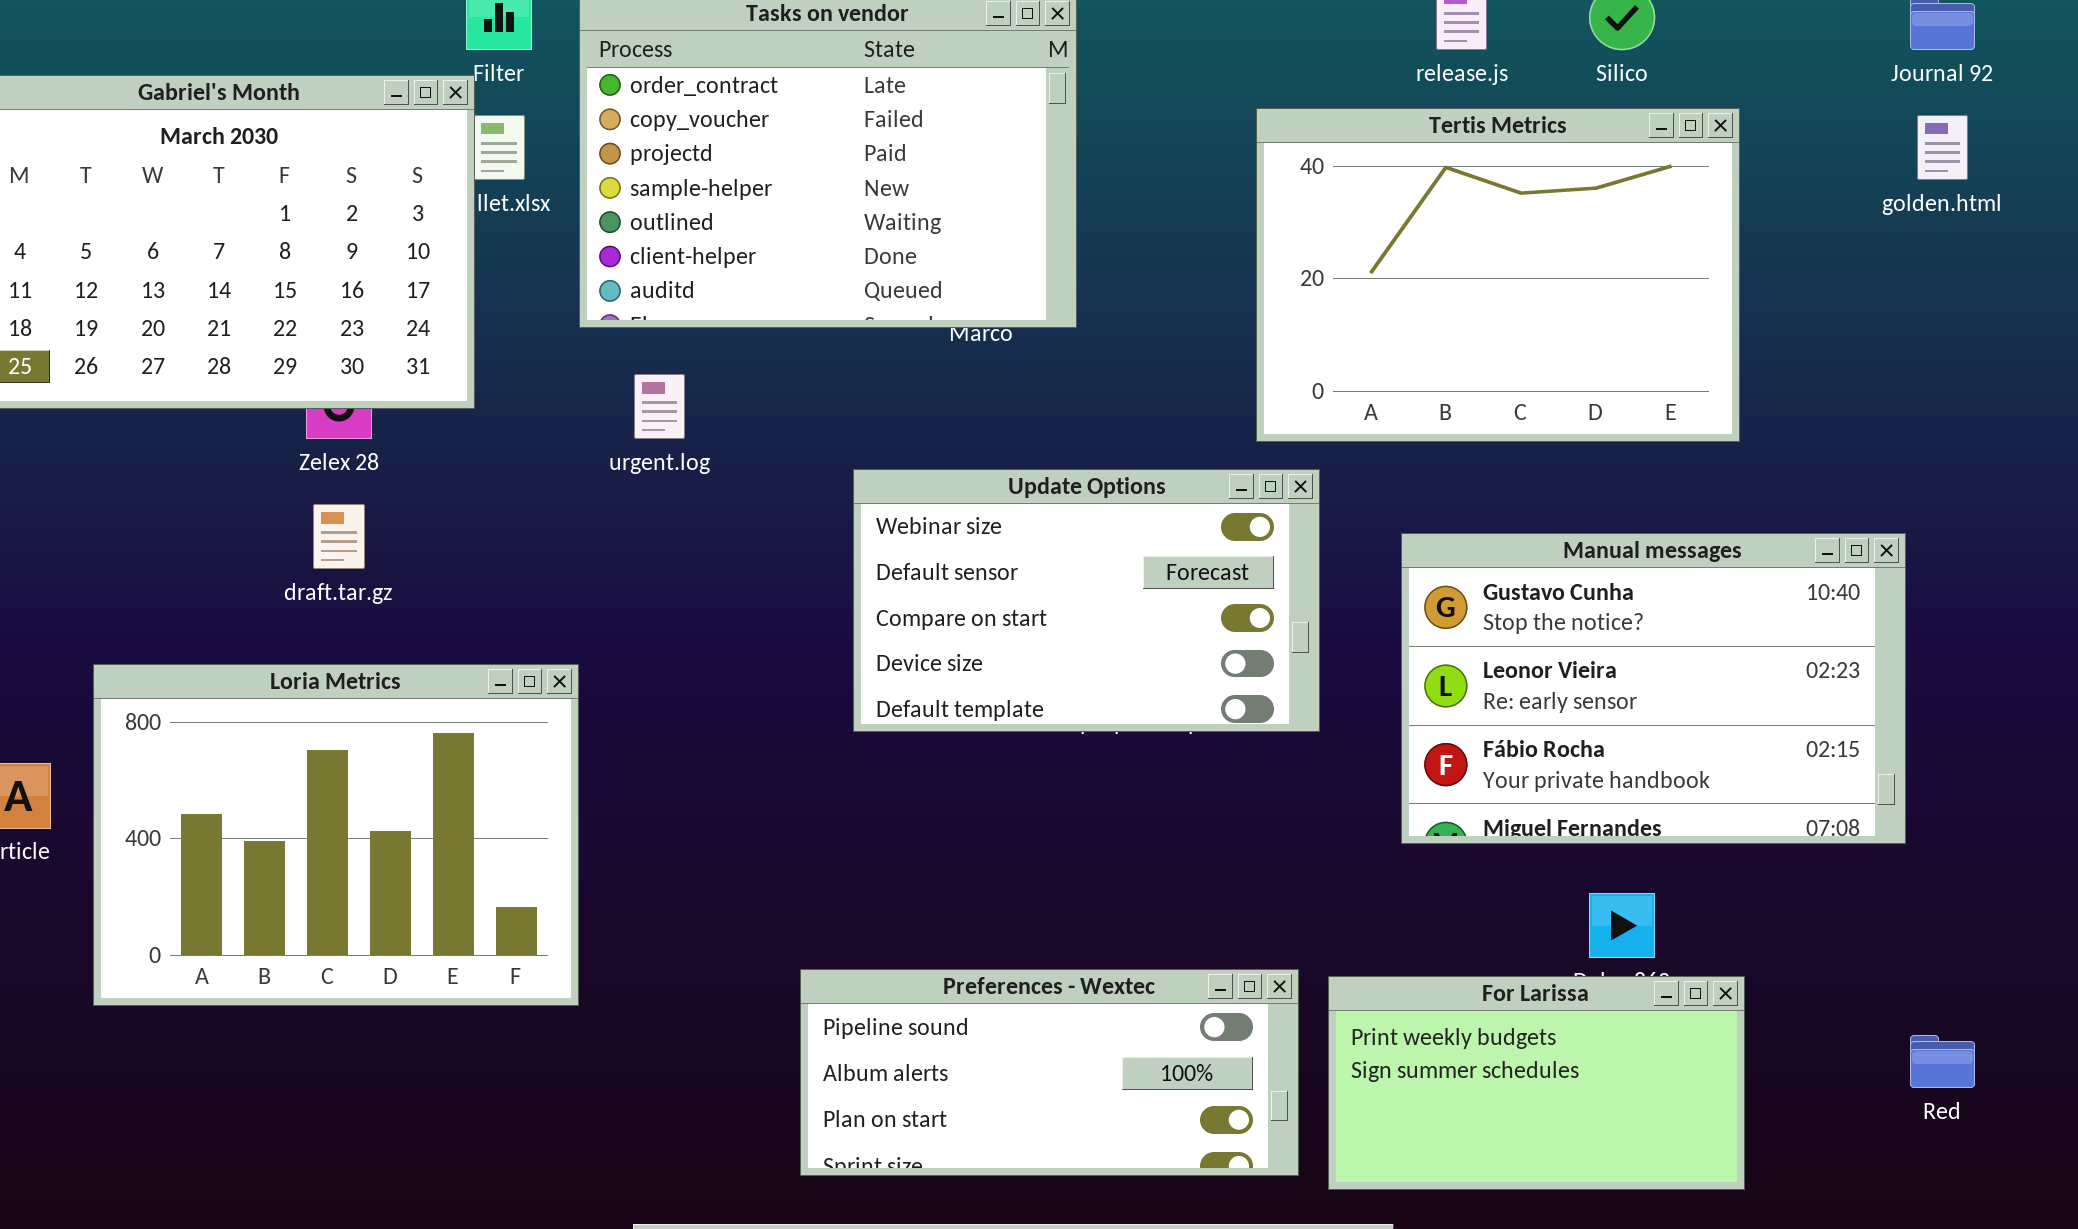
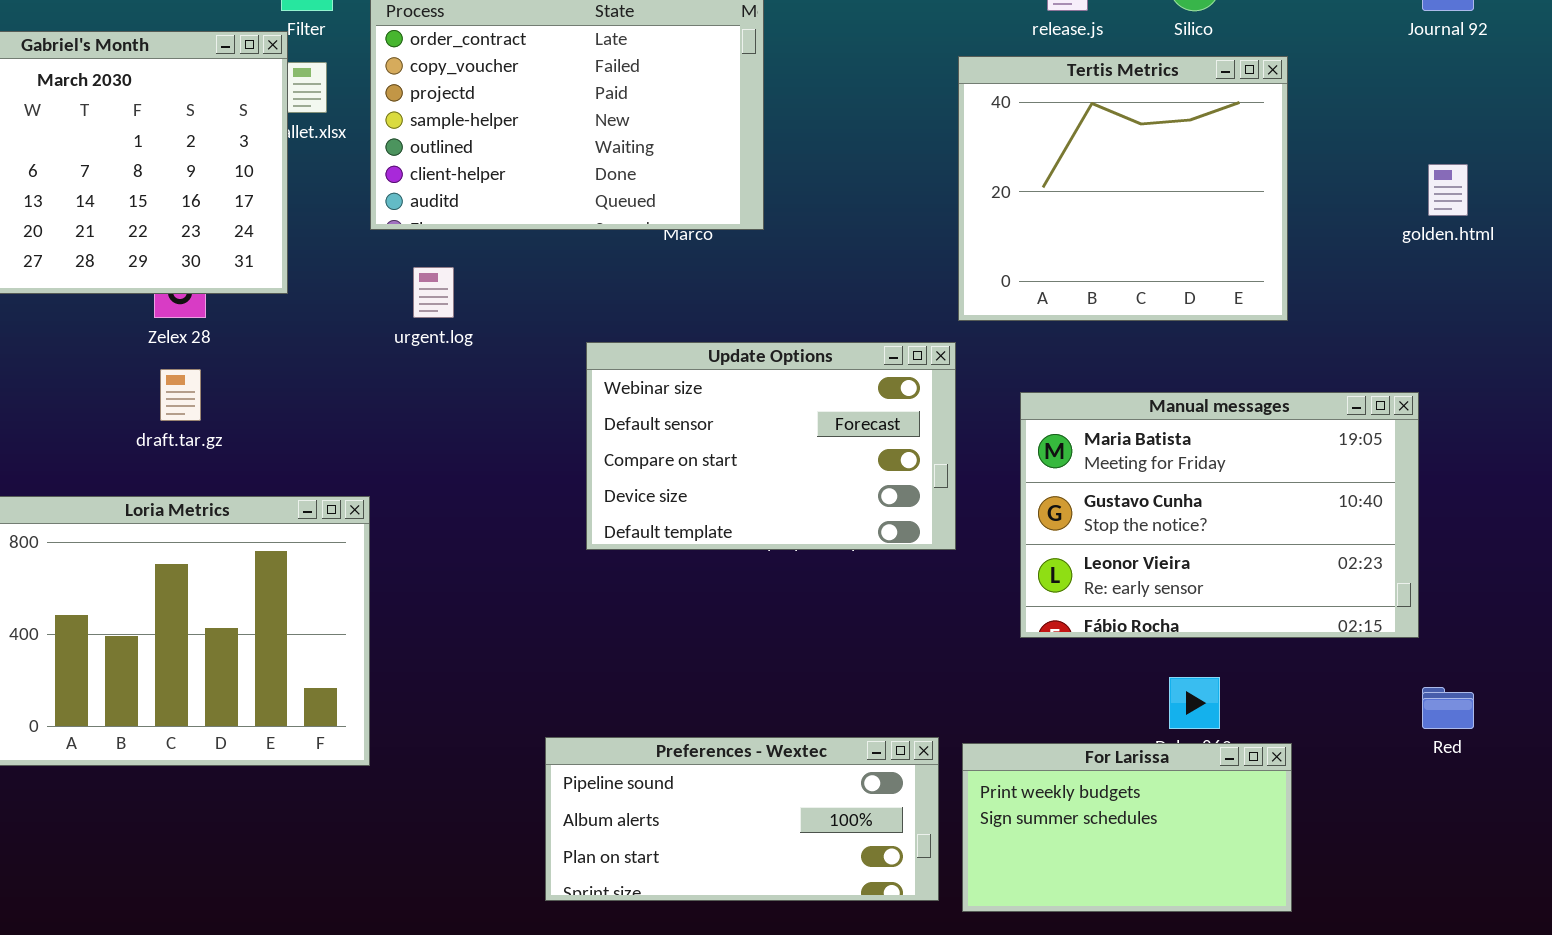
Tertis Metrics: [1256,108,1740,442] -> [958,56,1288,321], resized
golden.html: [1917,115,1968,180] -> [1428,164,1468,216], moved
Manual messages: [1401,533,1906,844] -> [1020,392,1419,638], scrolled up 1 row
Red: [1910,1035,1975,1088] -> [1422,687,1474,729], moved

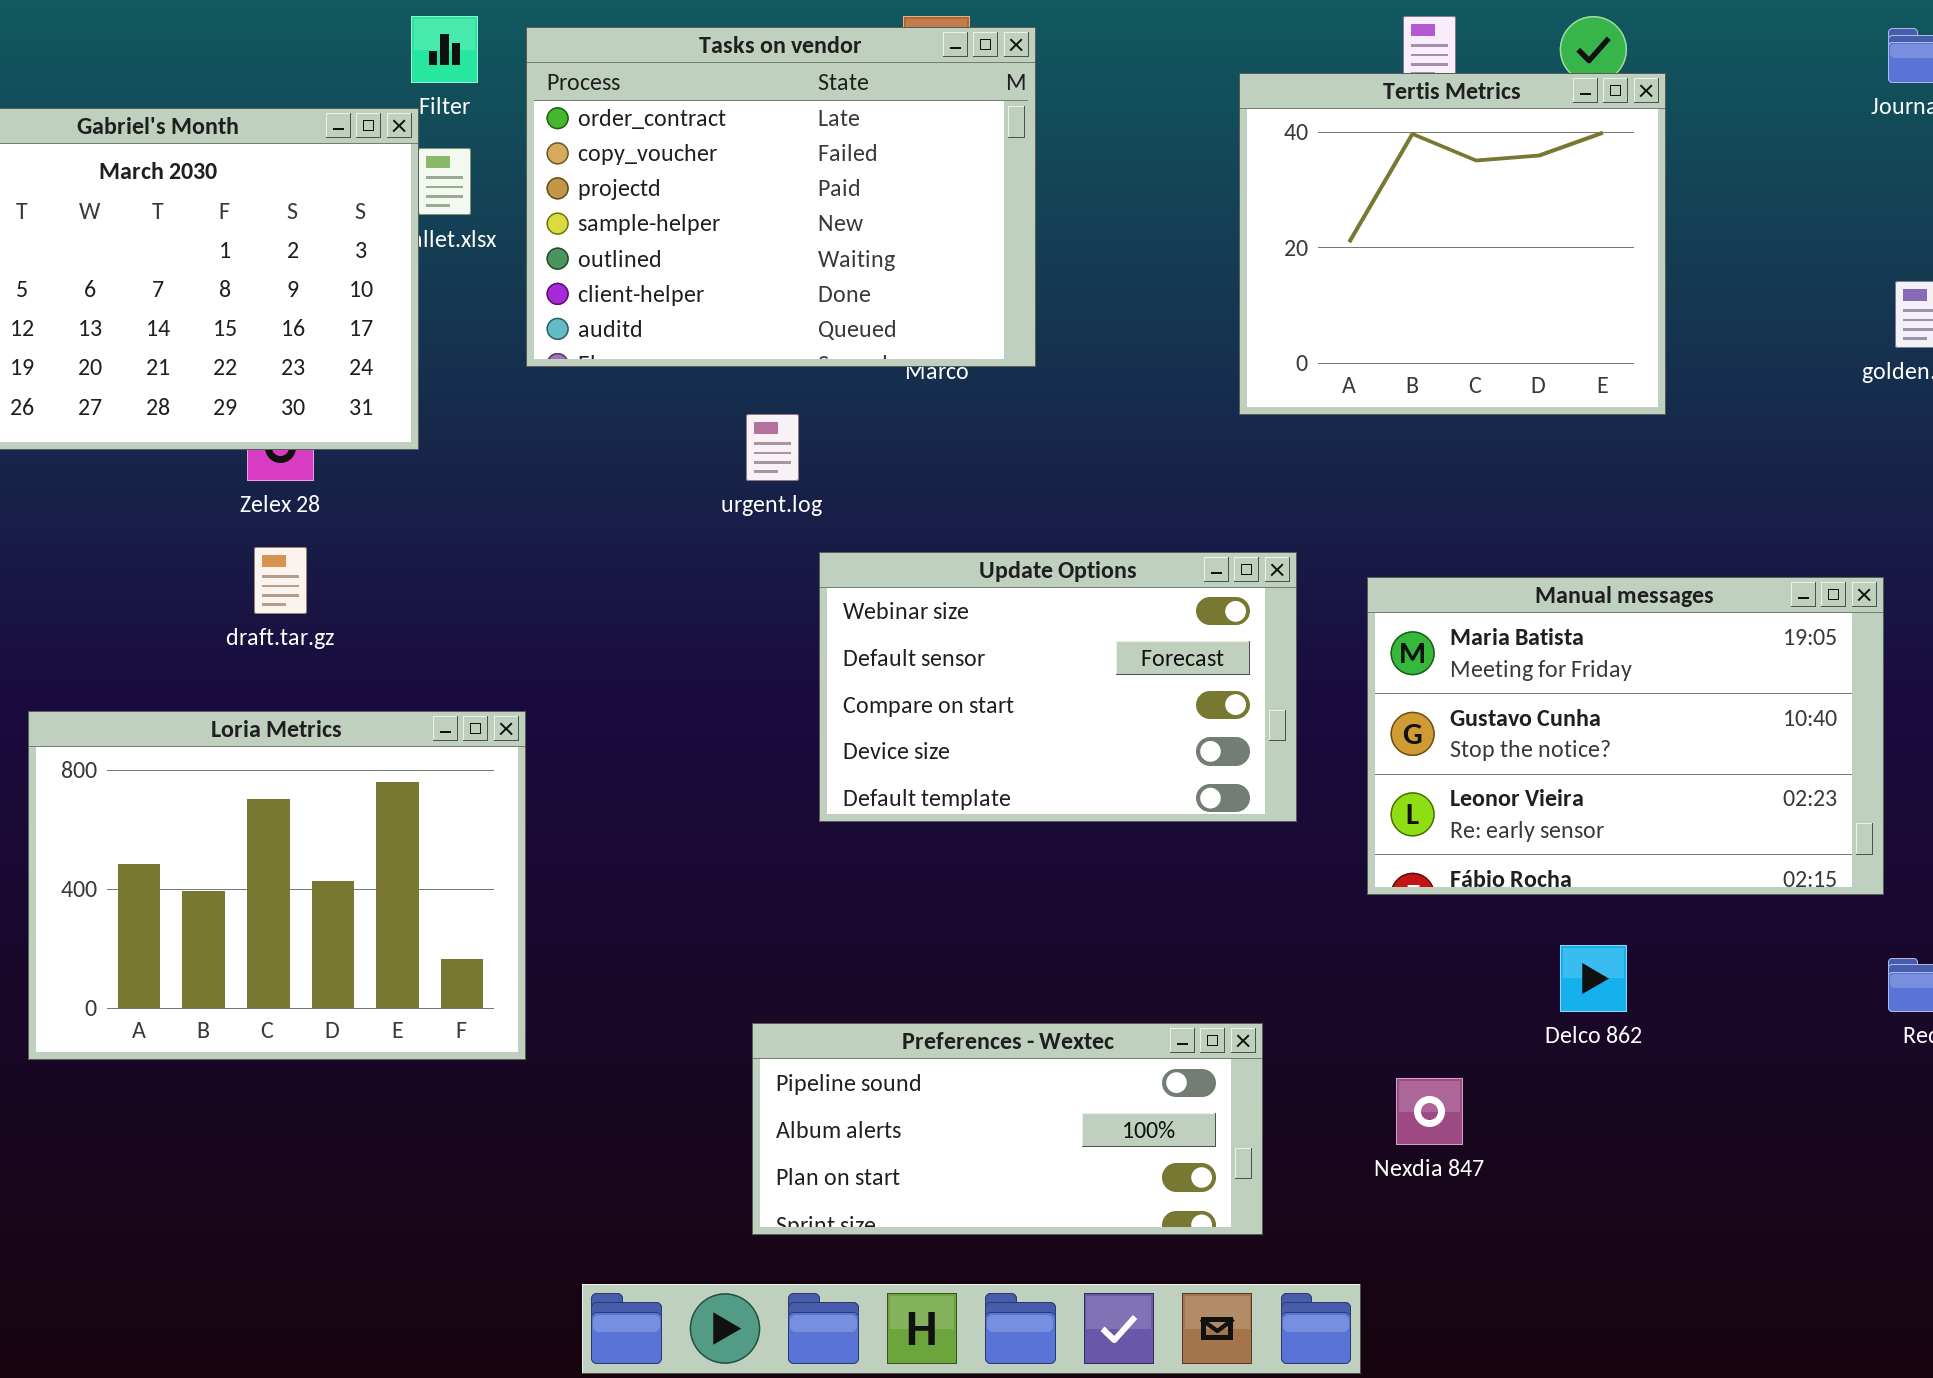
Tertis Metrics: [958,56,1288,321] -> [1239,73,1666,415], moved
urgent.log: [413,267,454,318] -> [746,414,799,481], moved
Update Options: [586,342,956,550] -> [819,552,1297,822], moved
For Larissa: [962,743,1292,912] -> none, closed

